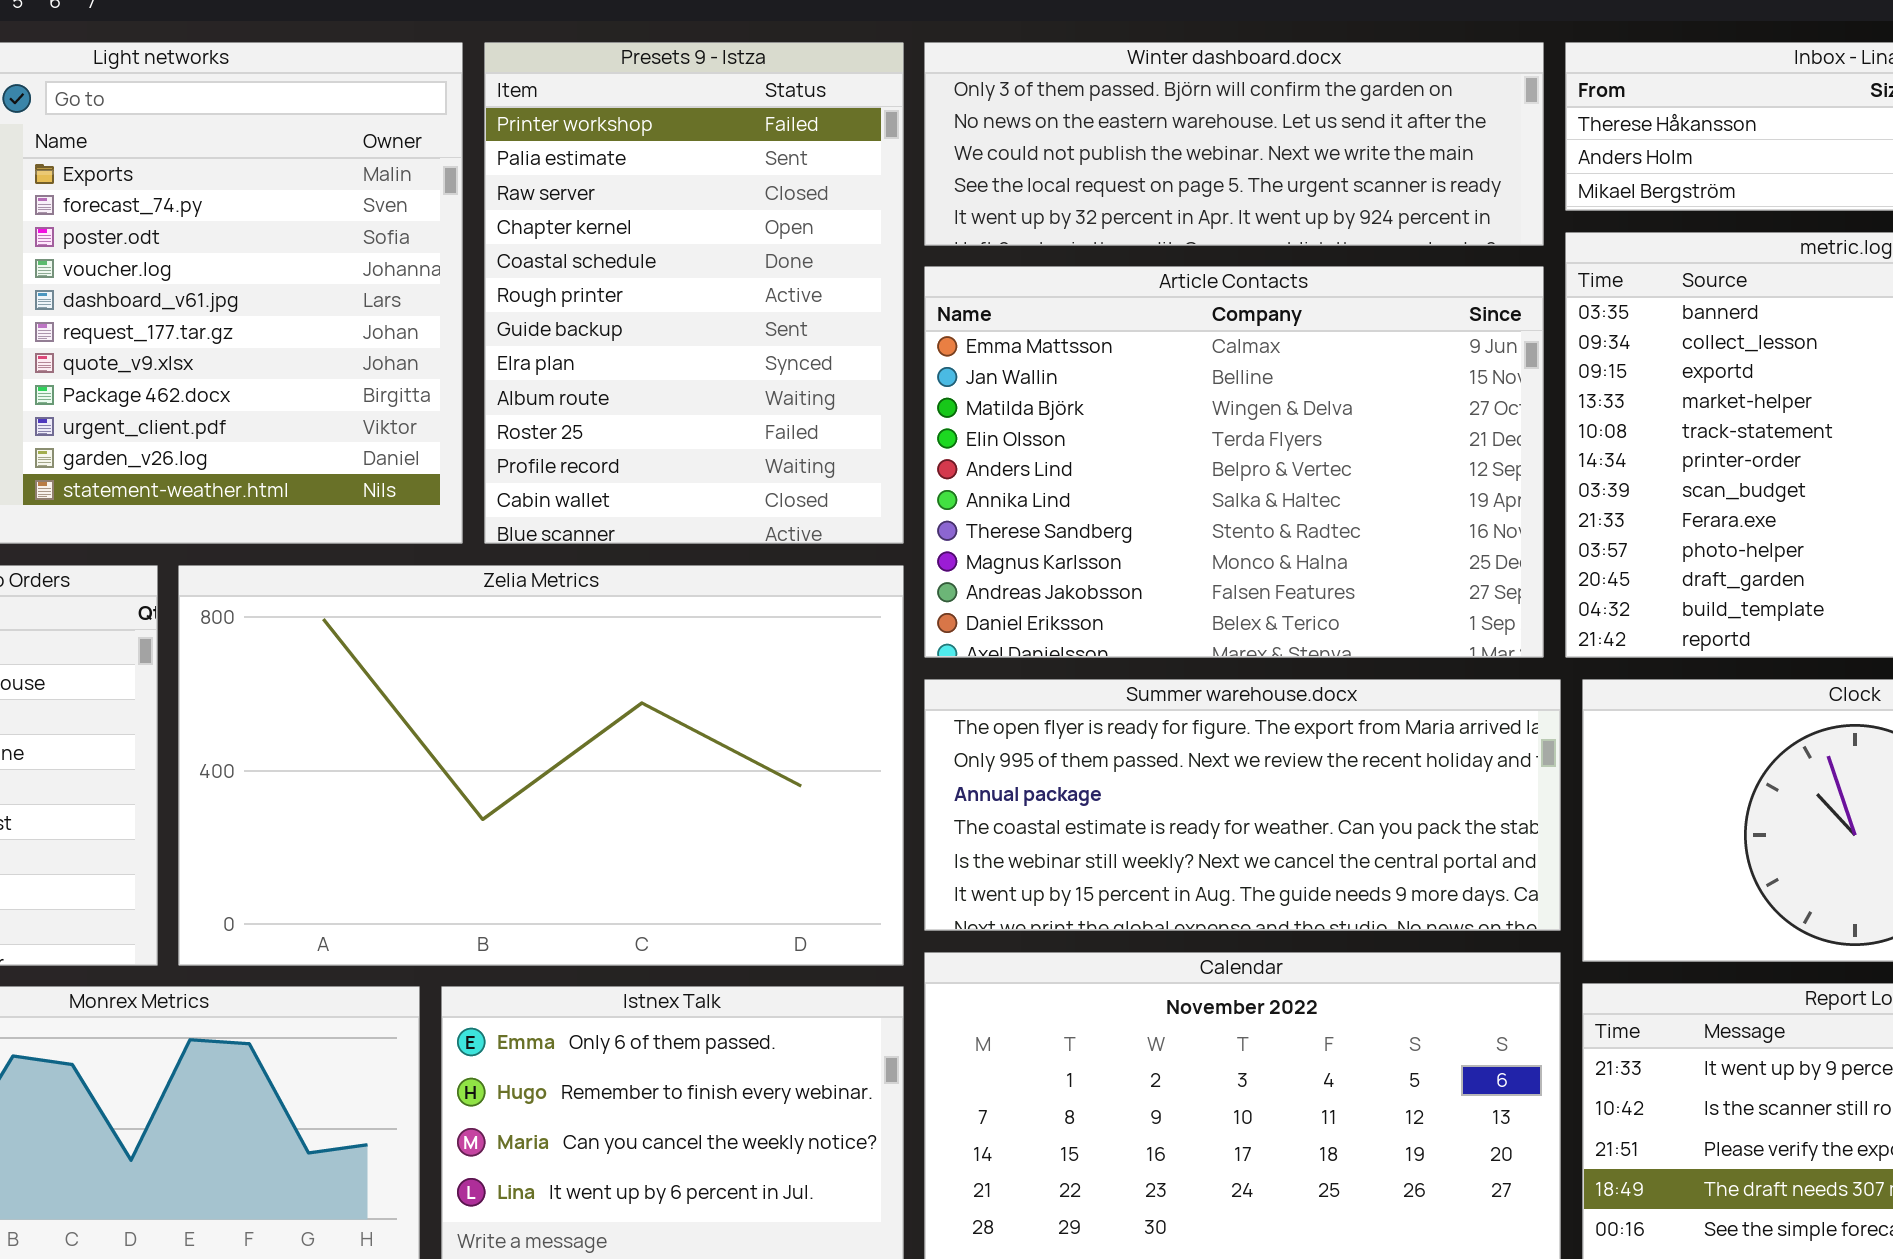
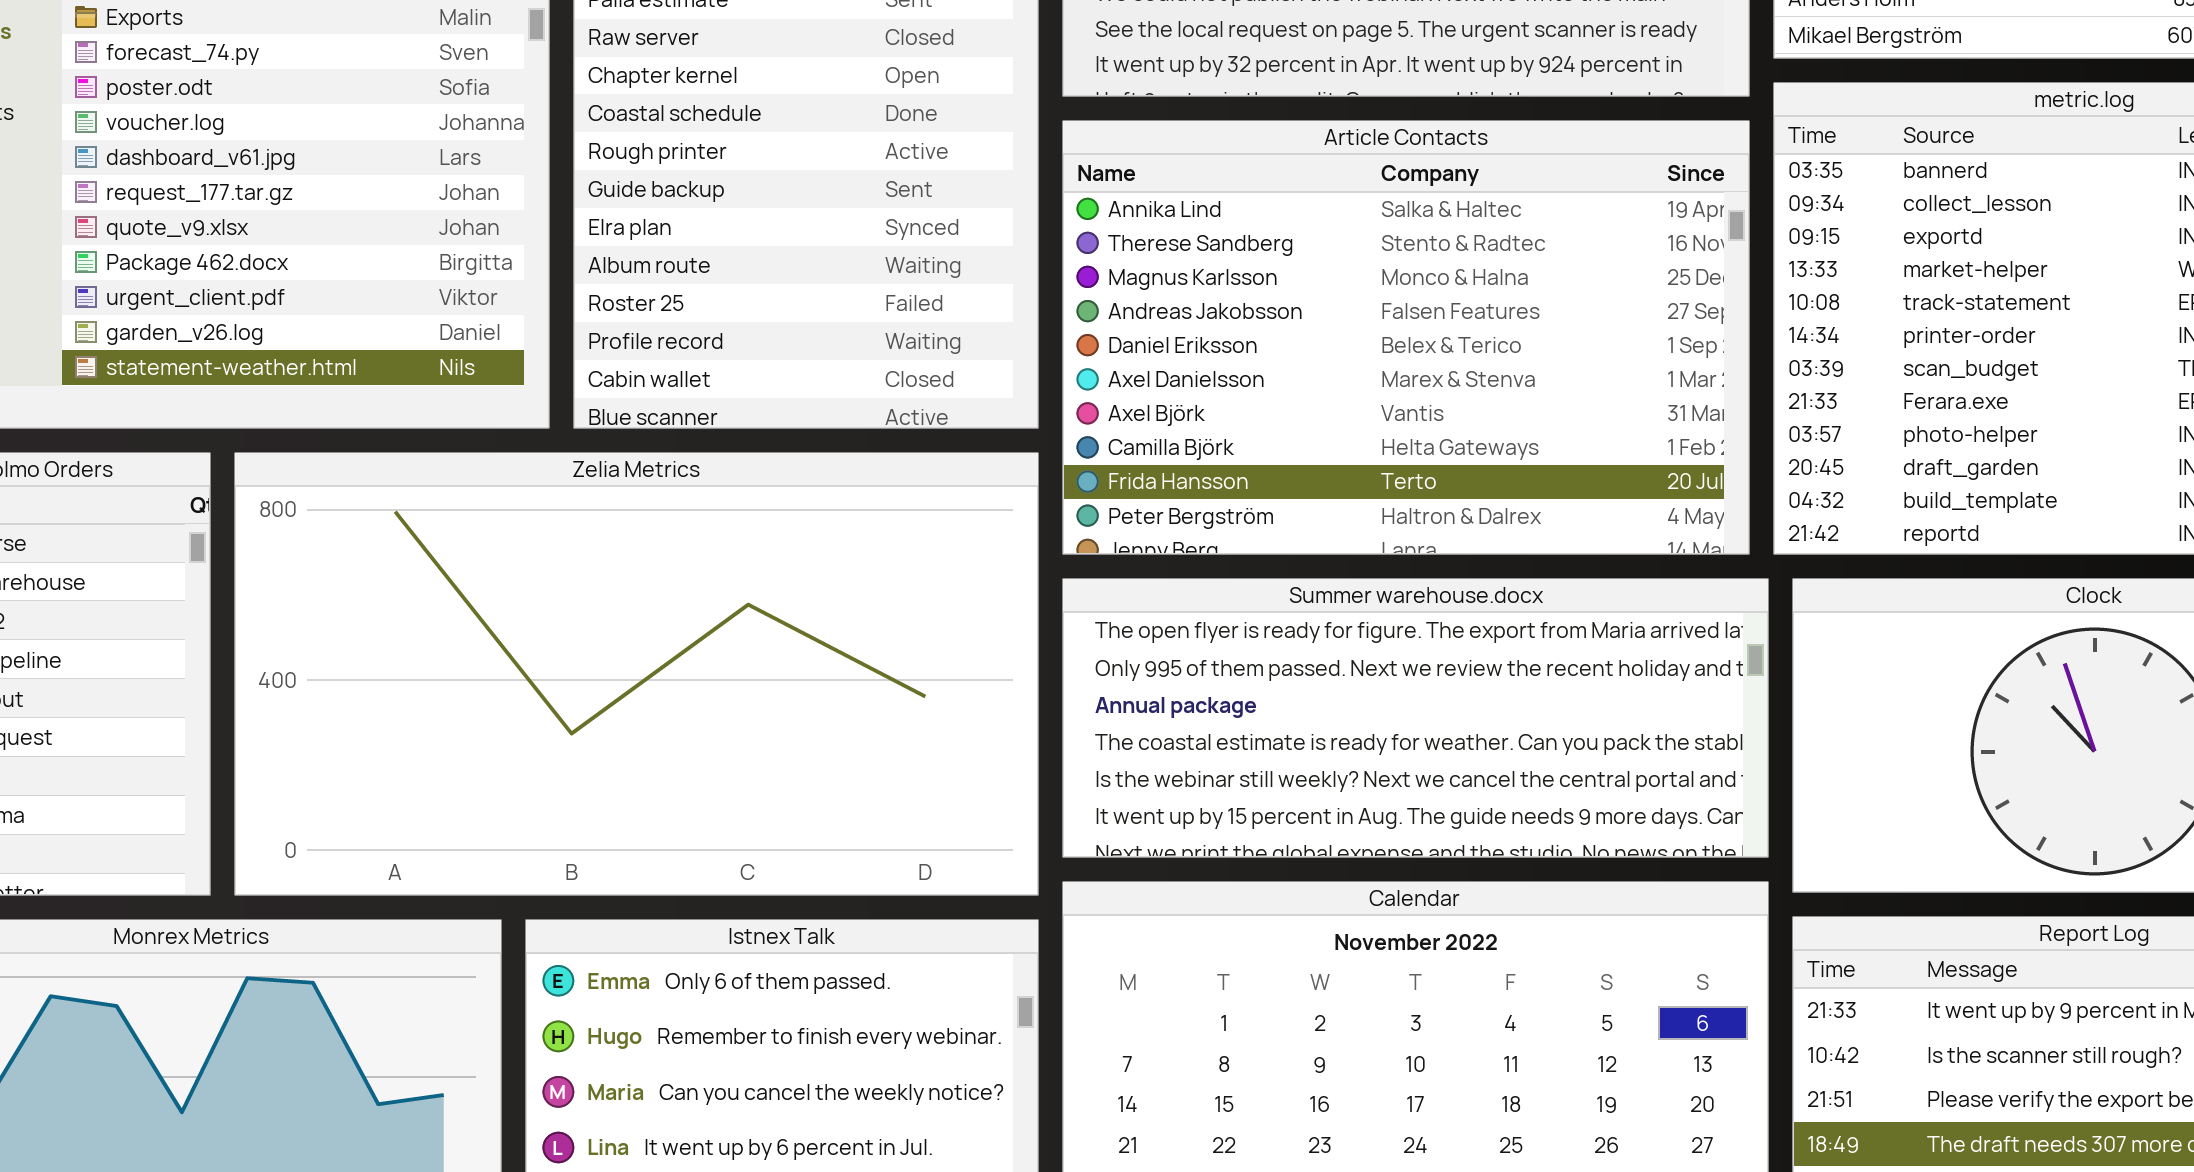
Article Contacts: [924,266,1544,658] -> [1062,120,1750,555], scrolled down 5 rows

